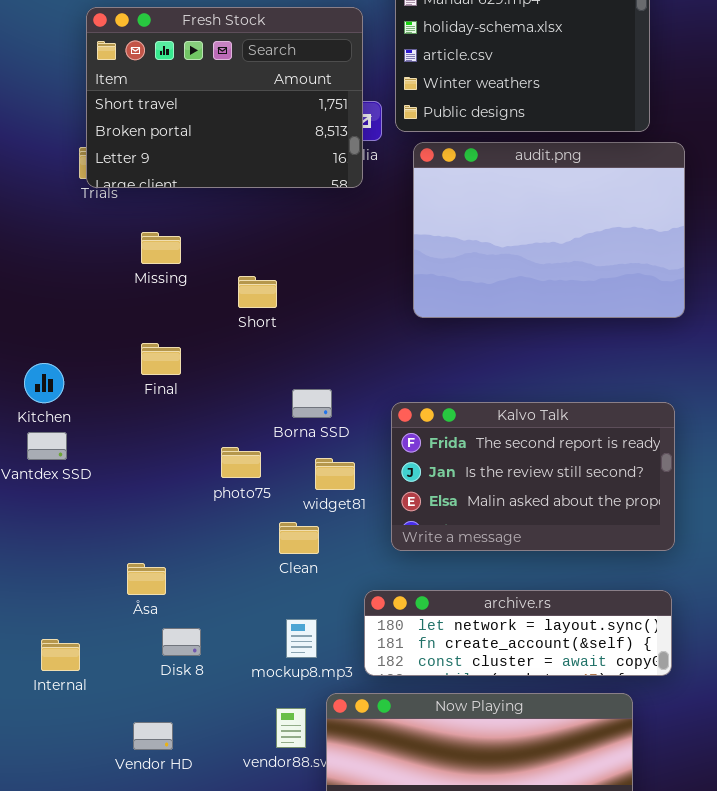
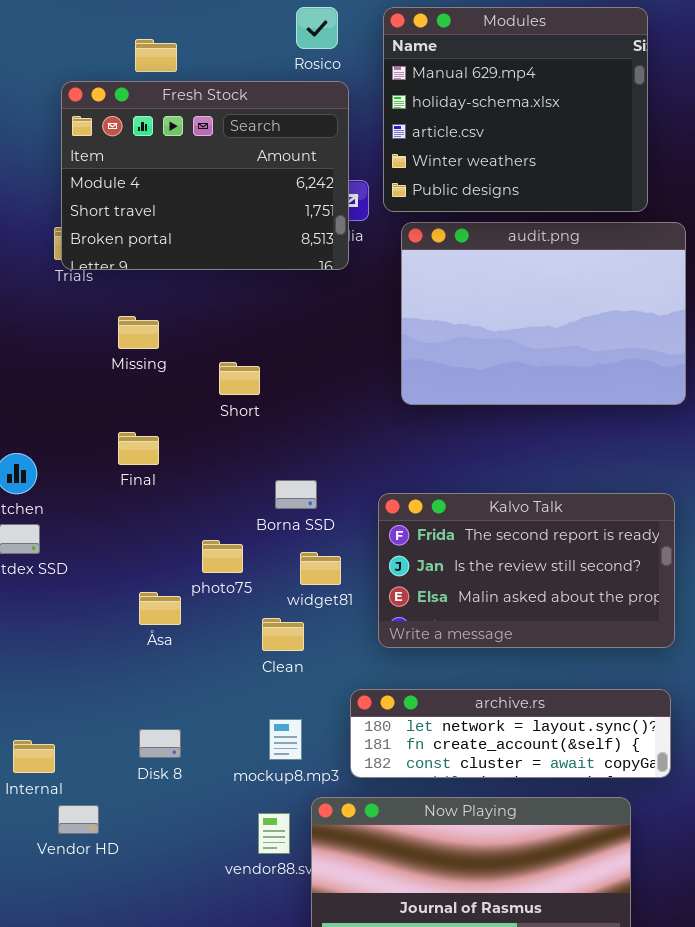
Fresh Stock: [86,7,363,188] -> [61,81,349,270], scrolled up 1 row
Åsa: [127,563,166,595] -> [139,592,181,625], moved
Vendor HD: [133,722,173,750] -> [58,805,99,834], moved

